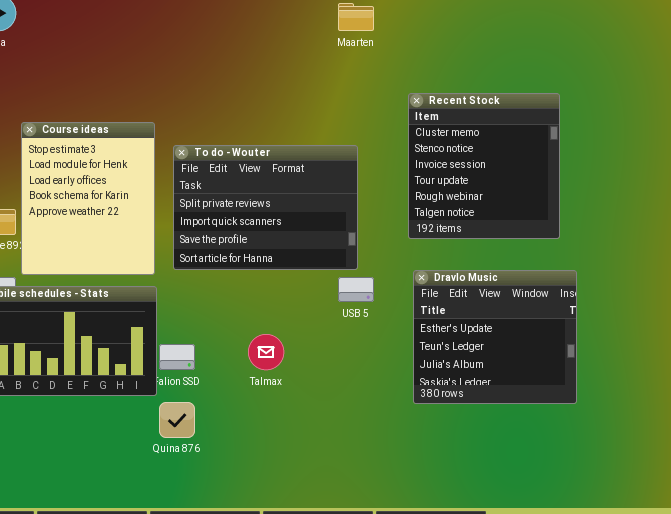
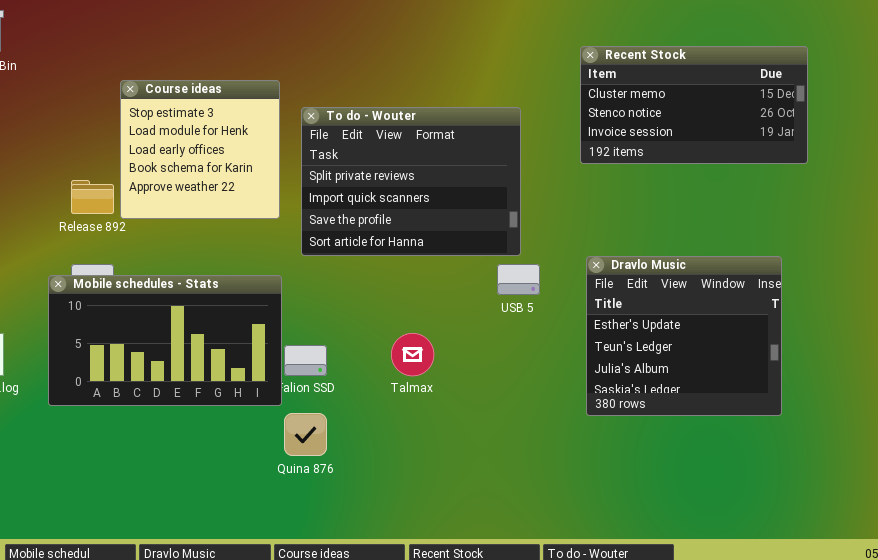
Recent Stock: [408,93,560,239] -> [580,46,808,164], resized
Course ideas: [21,122,155,275] -> [120,80,280,219], resized

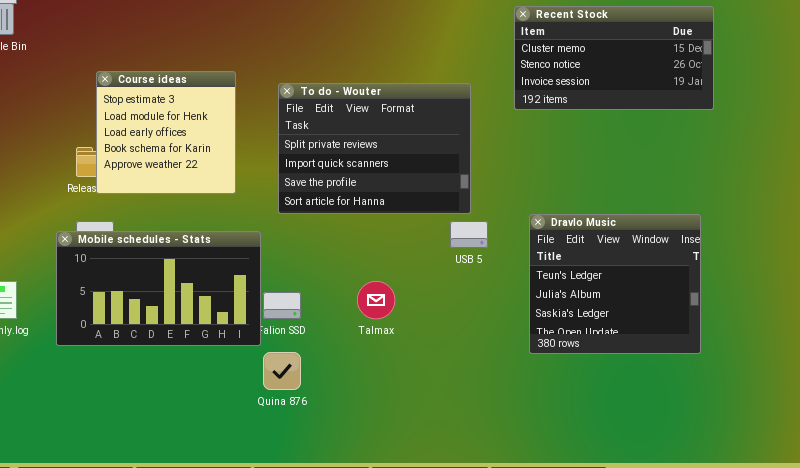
Recent Stock: [580,46,808,164] -> [514,6,714,110], moved
Course ideas: [120,80,280,219] -> [96,71,236,194], moved
Dravlo Music: [586,256,782,416] -> [529,214,701,354], scrolled down 1 row

